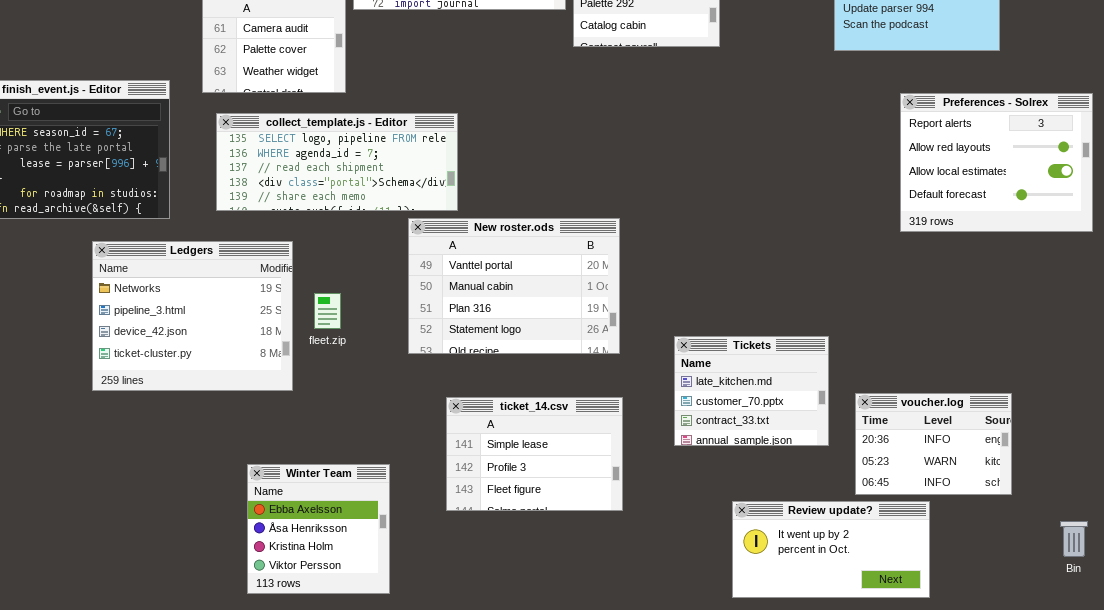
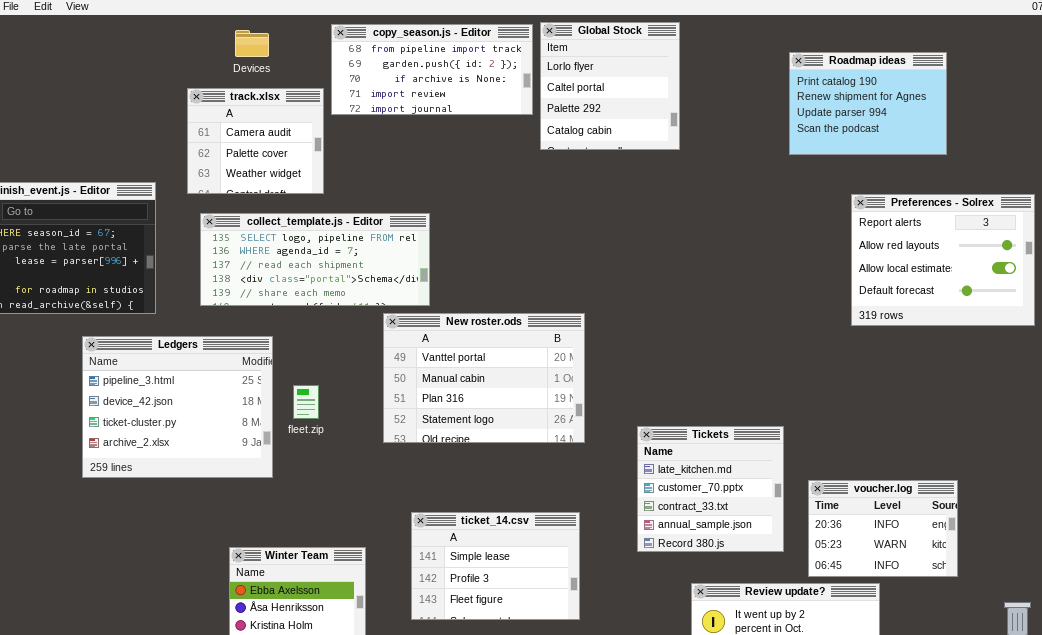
Ledgers: [92,241,293,391] -> [82,336,273,478], scrolled down 1 row
Tickets: [674,336,829,446] -> [637,426,784,552], resized
ticket_14.csv: [446,397,623,511] -> [411,512,580,620], moved

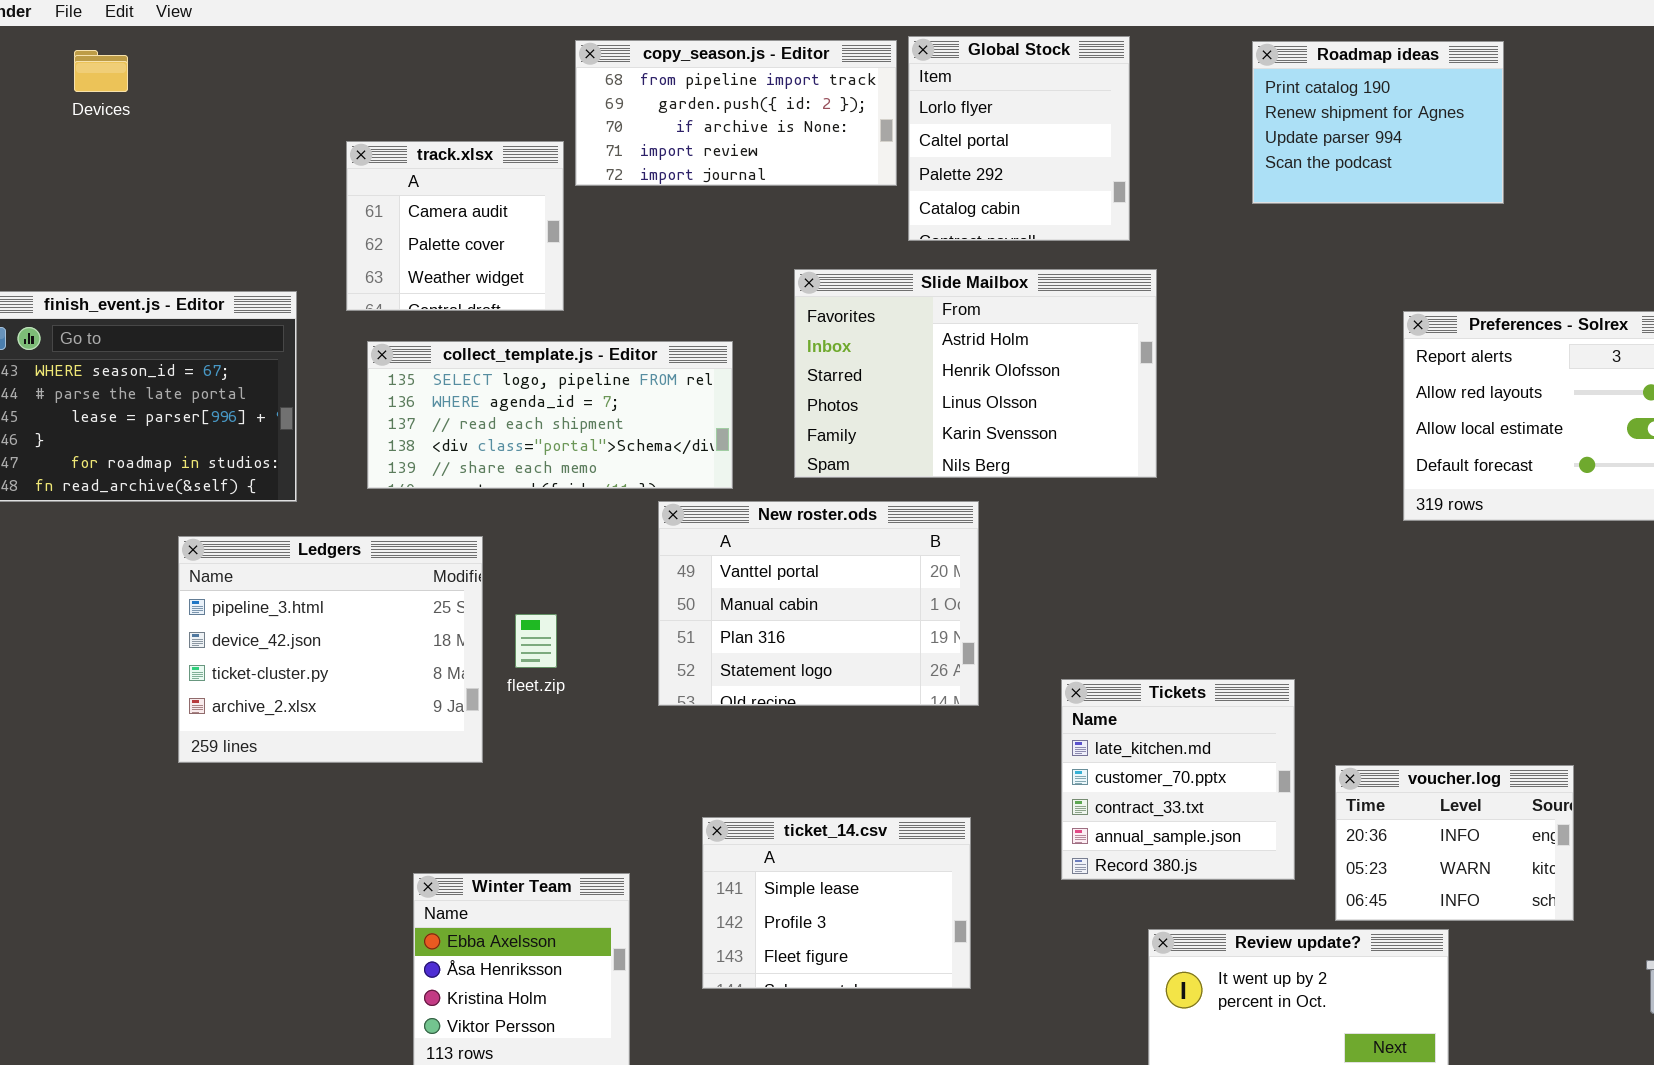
Devices: [235,30,269,57] -> [74,50,128,92], moved
Roadmap ideas: [789,52,947,155] -> [1252,41,1504,204], moved
Slide Mailbox: none -> [794,269,1157,478], opened

